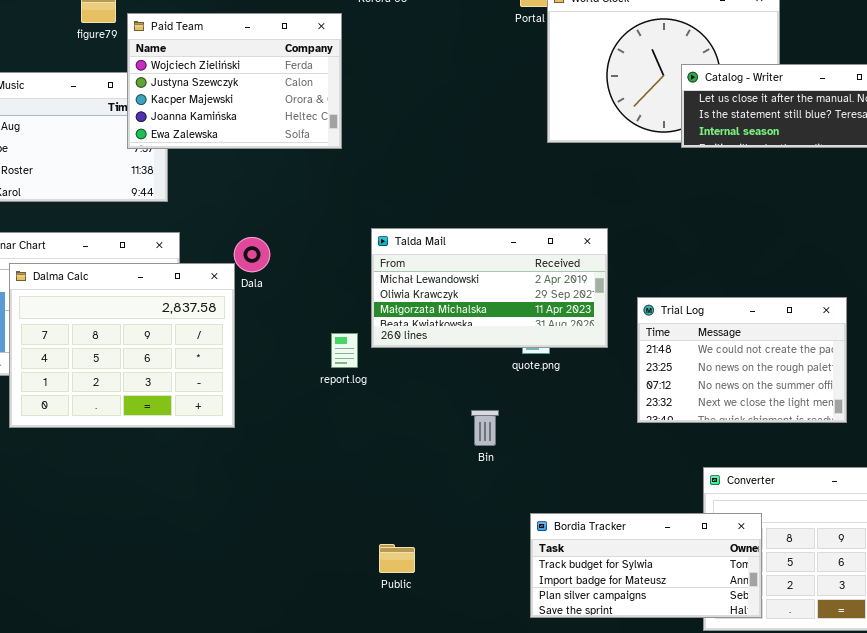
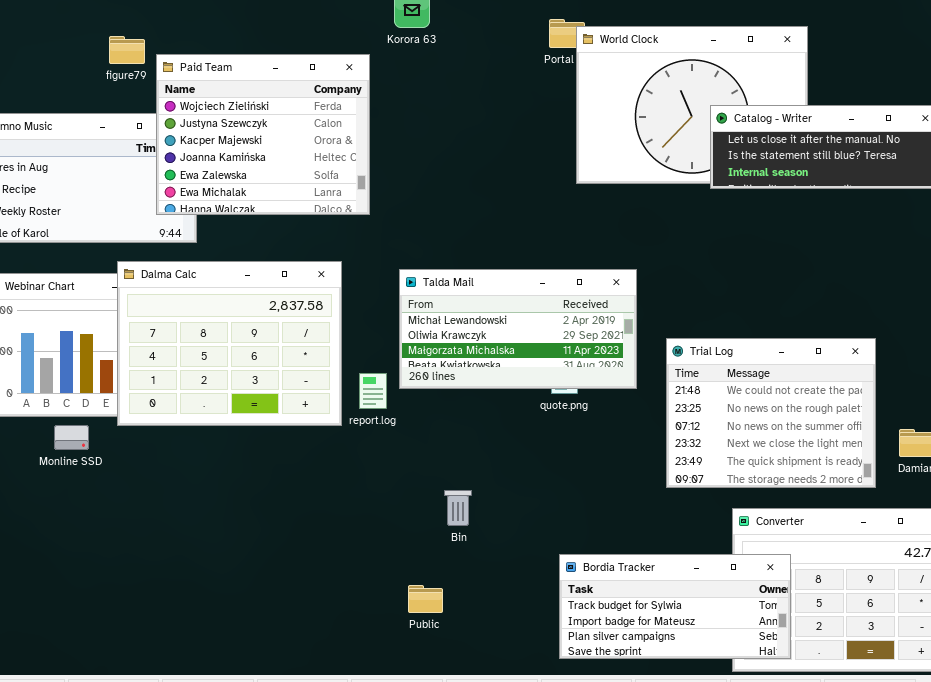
Paid Team: [127,13,342,149] -> [156,54,370,215], resized
Dalma Calc: [9,263,235,428] -> [117,261,342,426], moved
Trial Log: [637,297,847,423] -> [666,338,876,488], resized
Bin: [471,410,499,446] -> [444,490,472,526], moved

